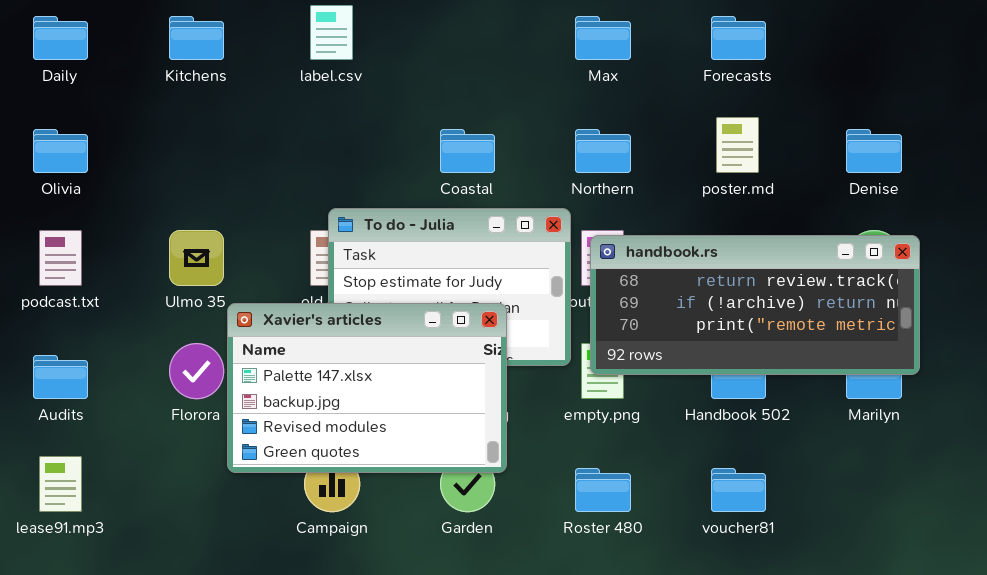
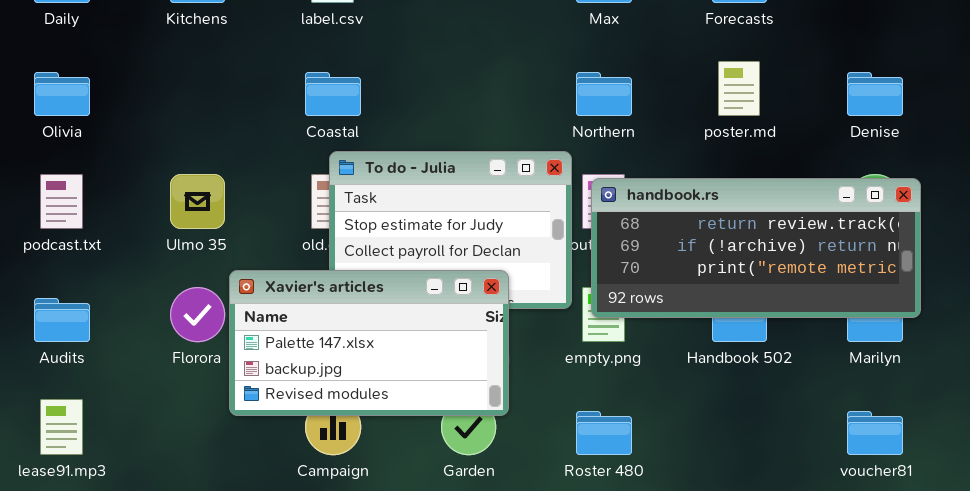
Coastal: [440,129,495,173] -> [305,72,361,116], moved
Xavier's articles: [227,303,507,473] -> [229,270,509,416], resized
voucher81: [711,468,766,512] -> [847,411,903,455], moved

